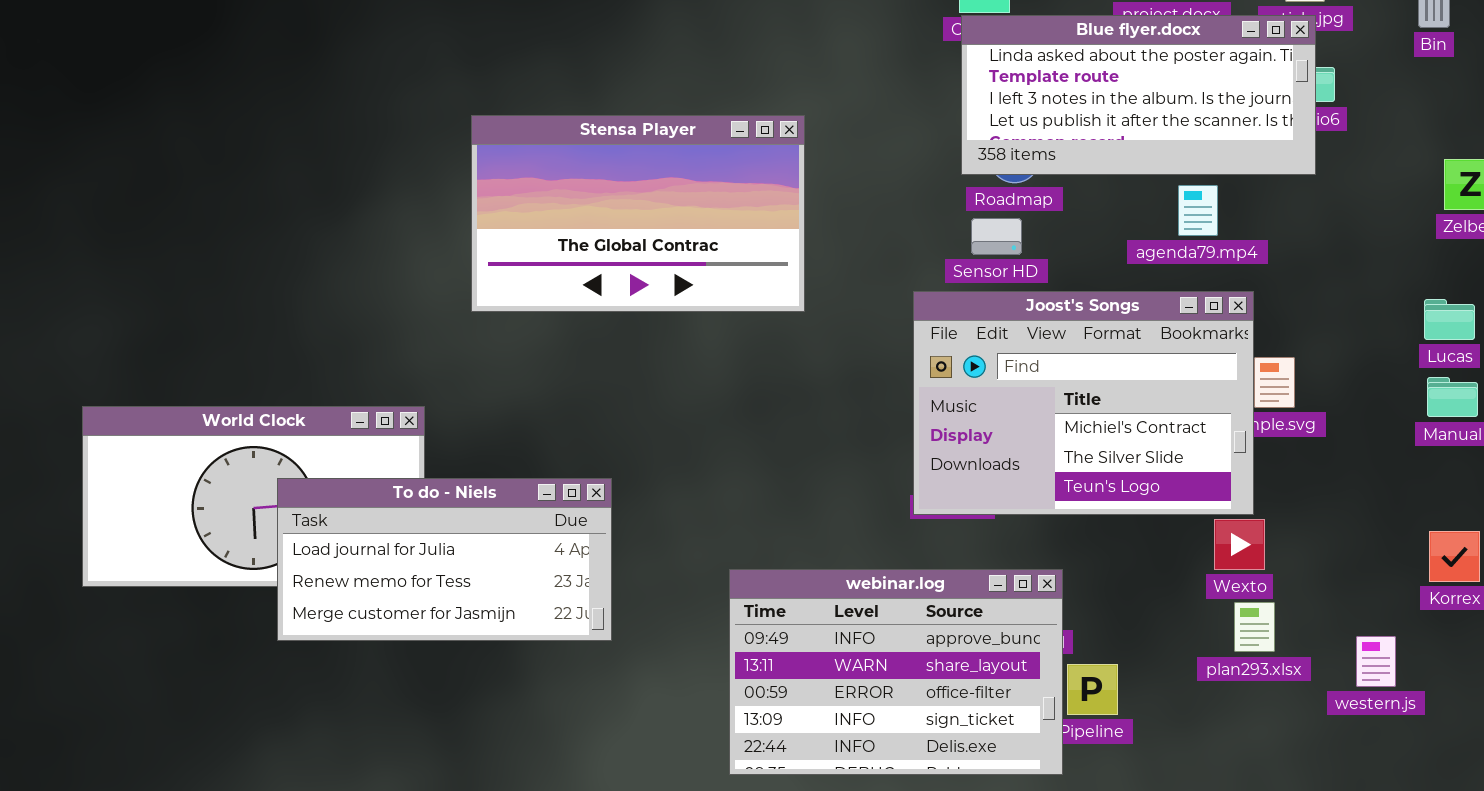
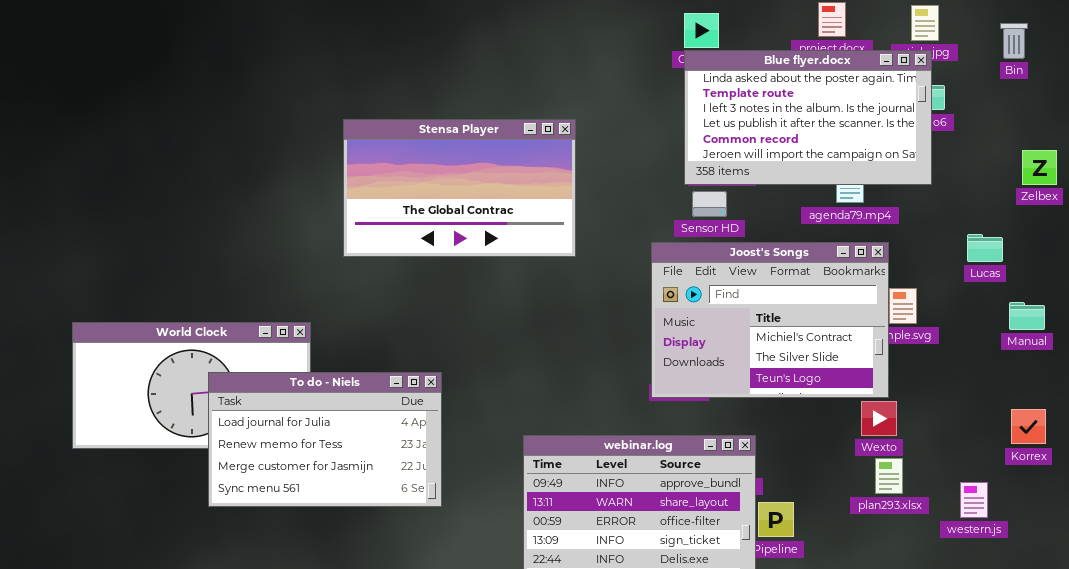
Blue flyer.docx: [961,15,1316,175] -> [684,50,932,185], resized
Lucas: [1424,299,1475,340] -> [967,234,1003,262], moved
To do - Niels: [277,478,612,641] -> [208,372,442,507], resized

